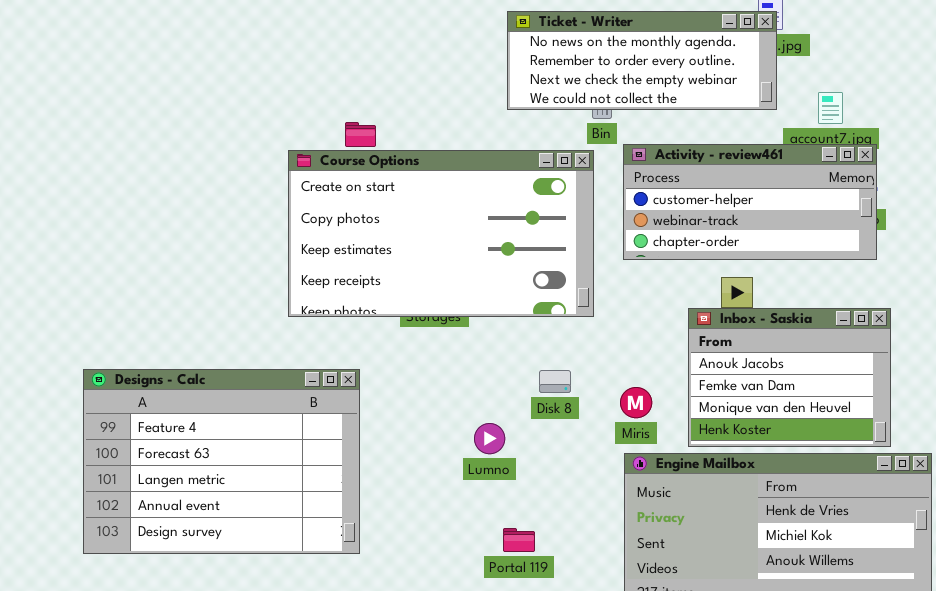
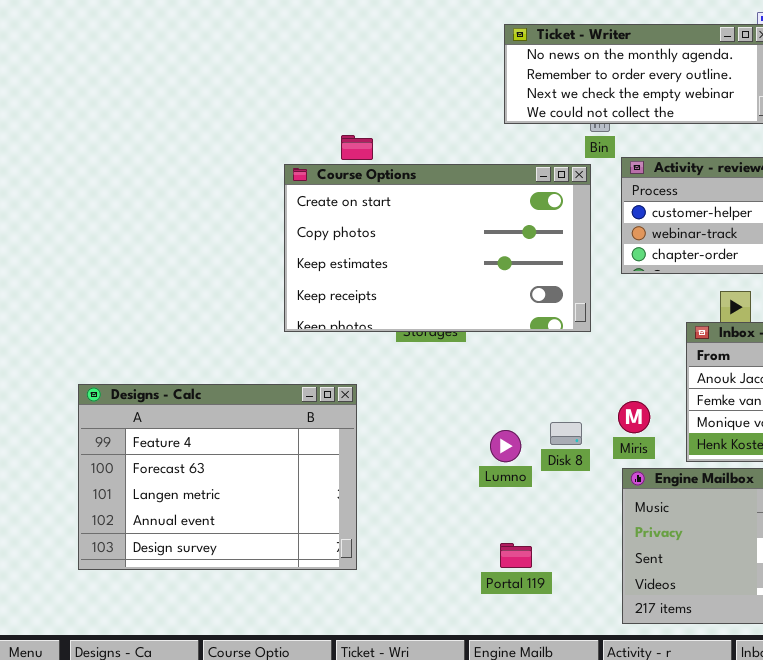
Disk 8: [539,370,571,393] -> [550,422,582,445], moved
Lumno: [474,423,505,454] -> [490,430,521,462], moved

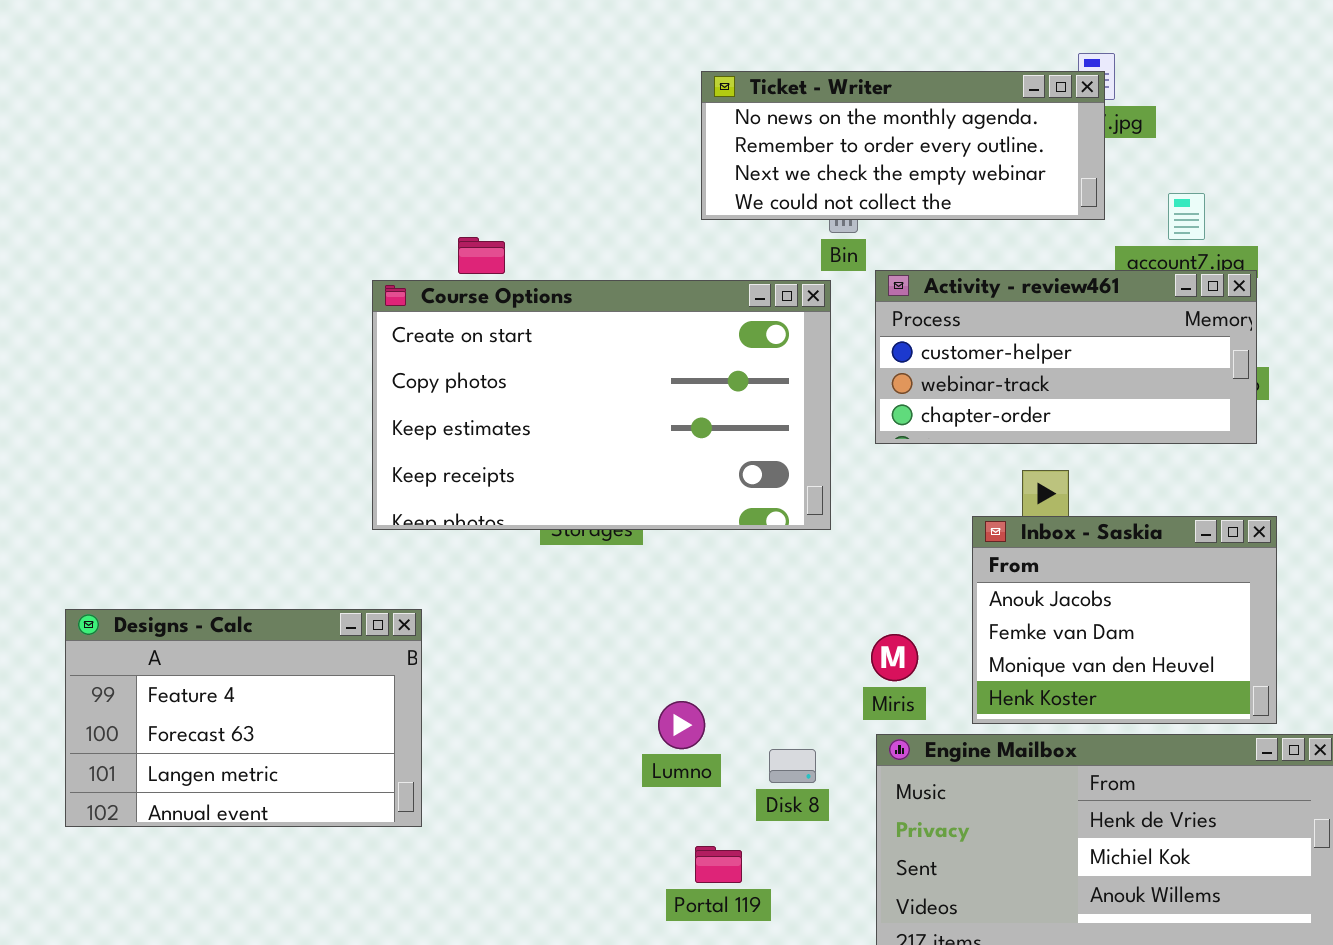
Designs - Calc: [78,384,357,570] -> [65,609,422,827], resized
Disk 8: [550,422,582,445] -> [769,749,816,783], moved
Lumno: [490,430,521,462] -> [658,701,705,749], moved

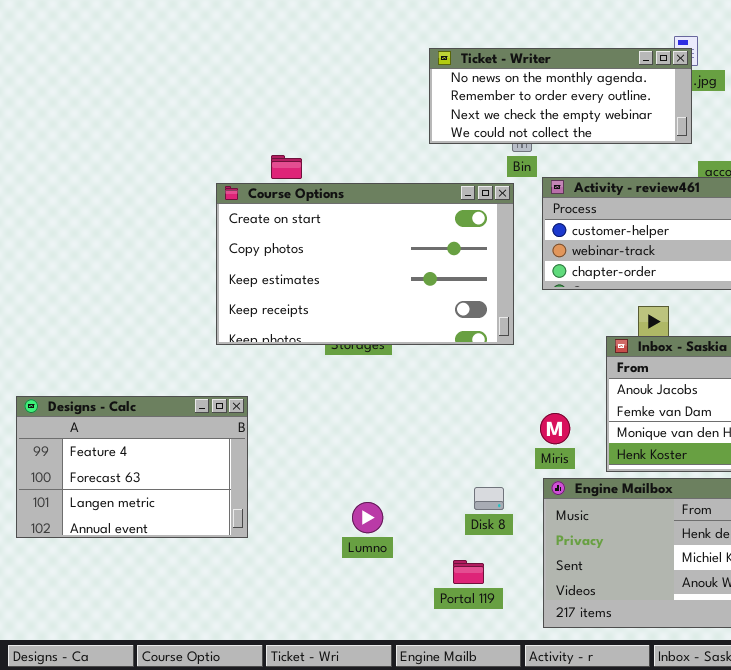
Lumno: [658,701,705,749] -> [352,502,383,533], moved
Portal 119: [695,846,742,883] -> [453,560,484,584], moved

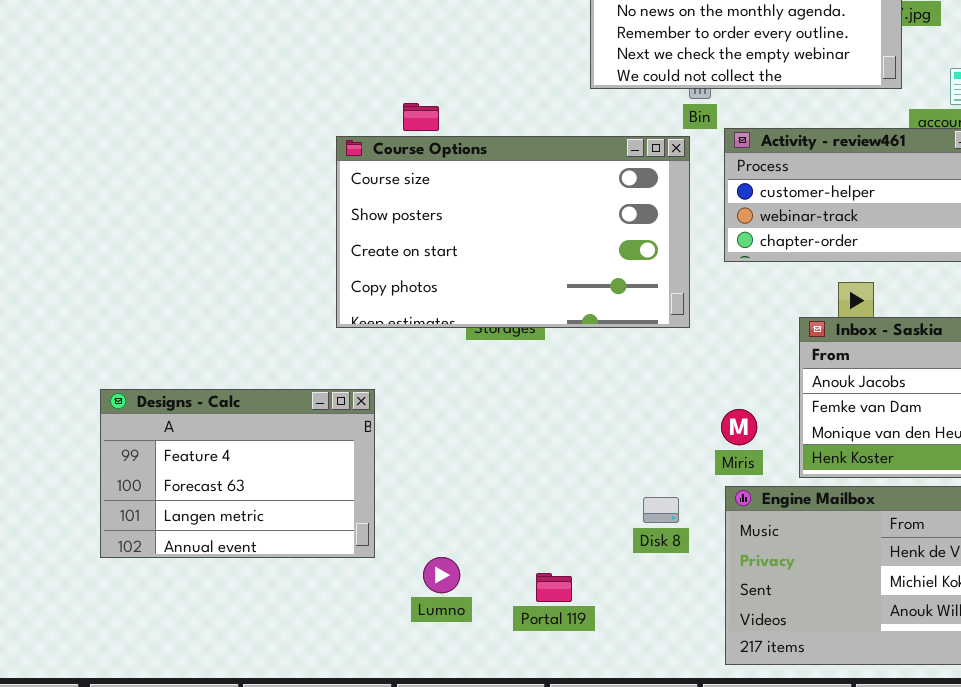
Course Options: [216,183,514,345] -> [336,136,690,328], scrolled up 2 rows
Lumno: [352,502,383,533] -> [423,557,460,593], moved
Portal 119: [453,560,484,584] -> [536,573,572,602], moved

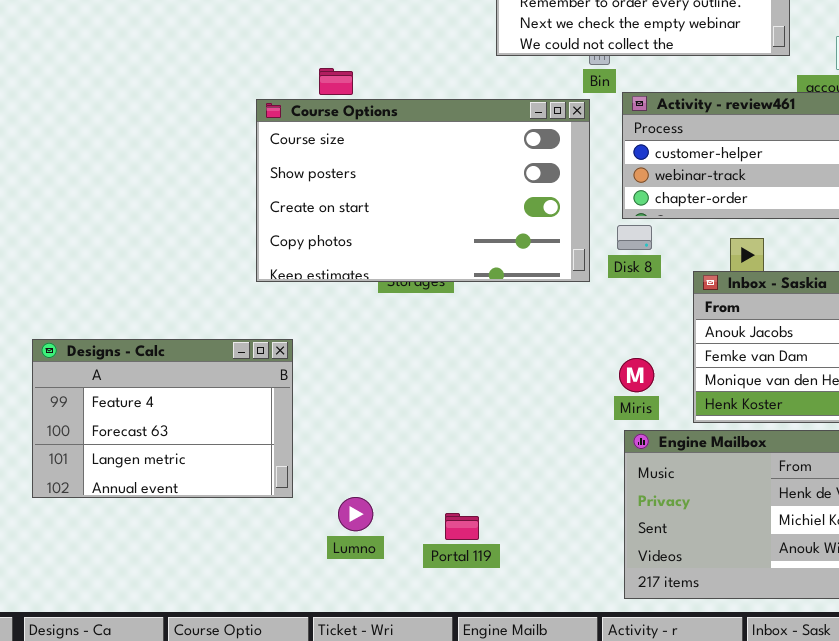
Disk 8: [643,497,679,523] -> [617,225,652,250], moved

